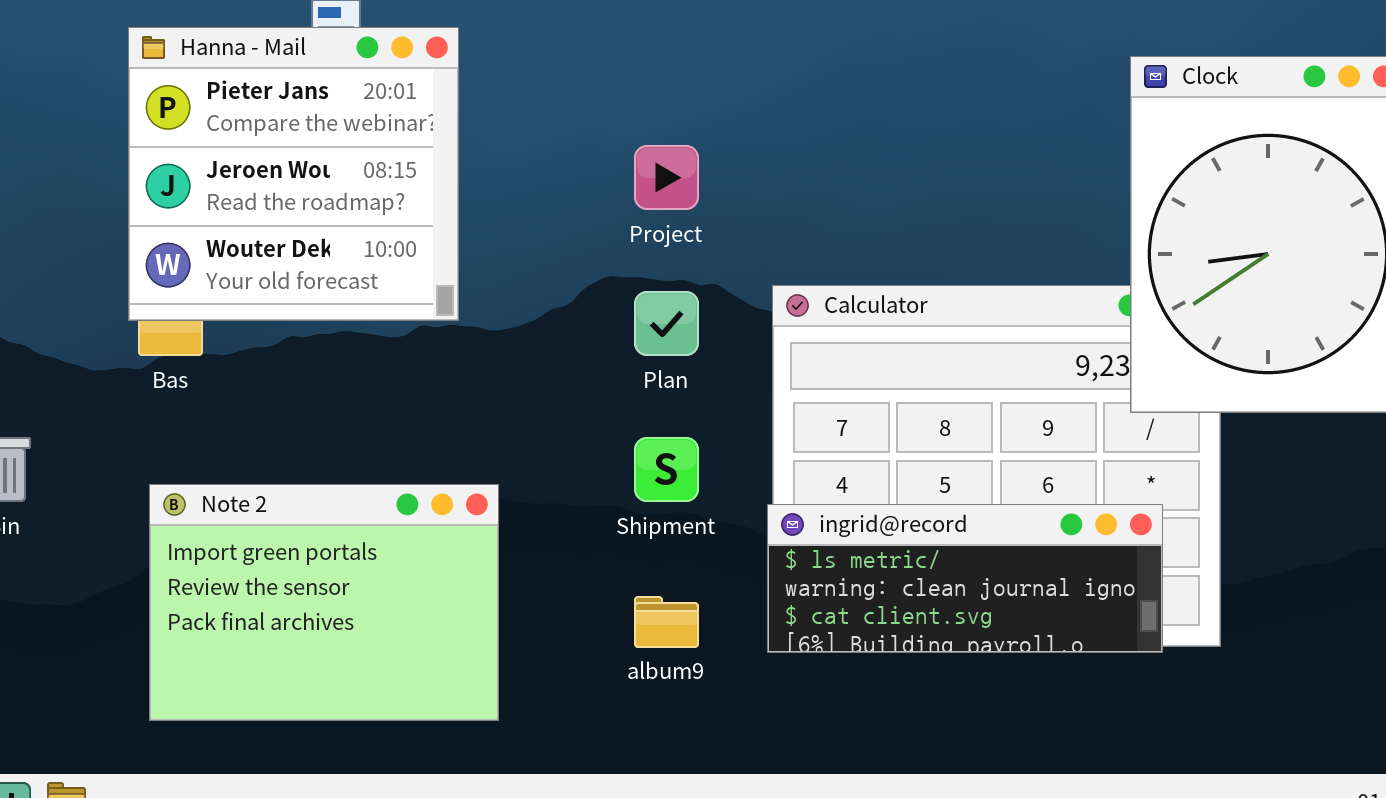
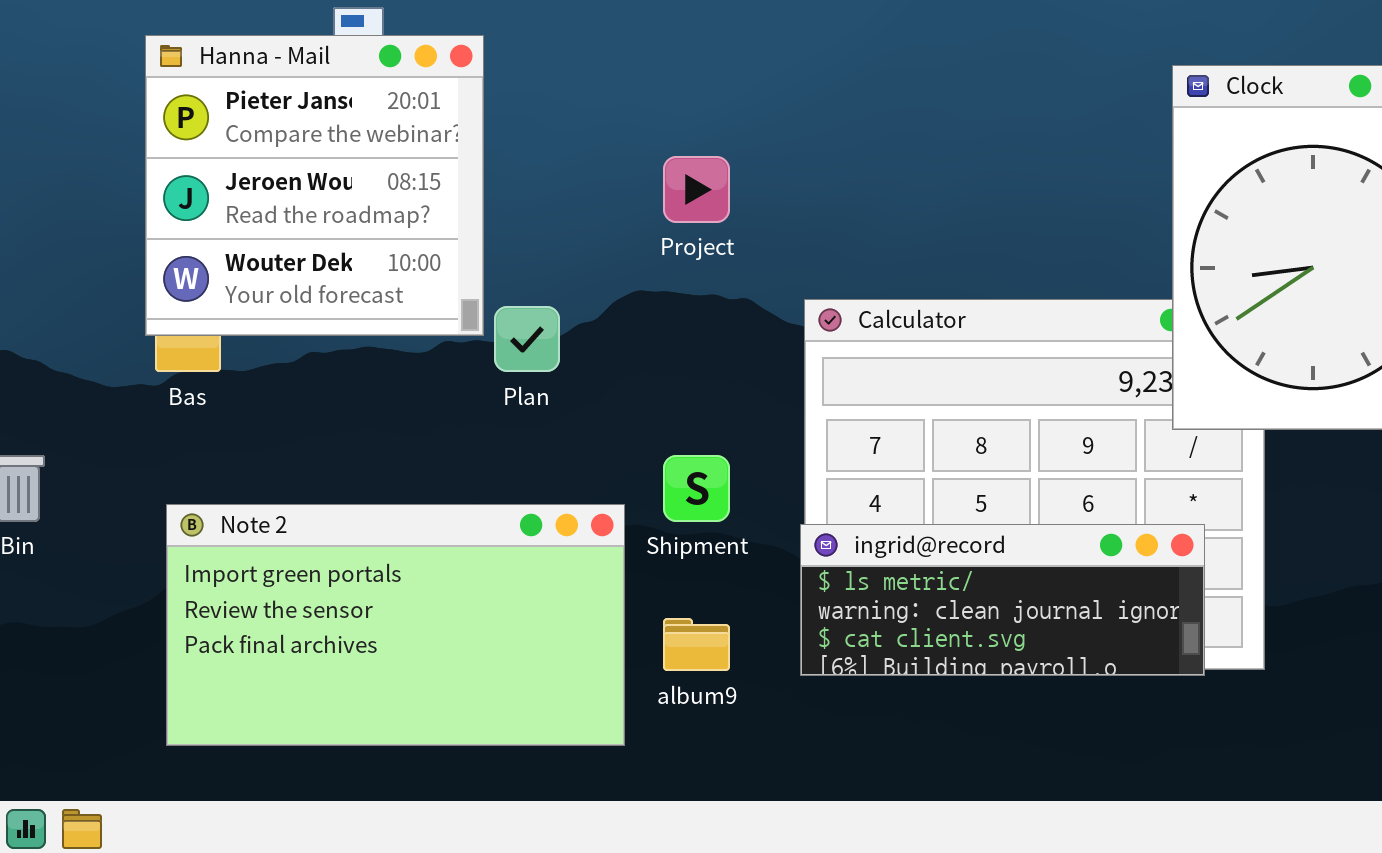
Plan: [634,291,699,356] -> [494,306,560,372], moved
Note 2: [149,484,499,721] -> [166,504,625,746], resized

